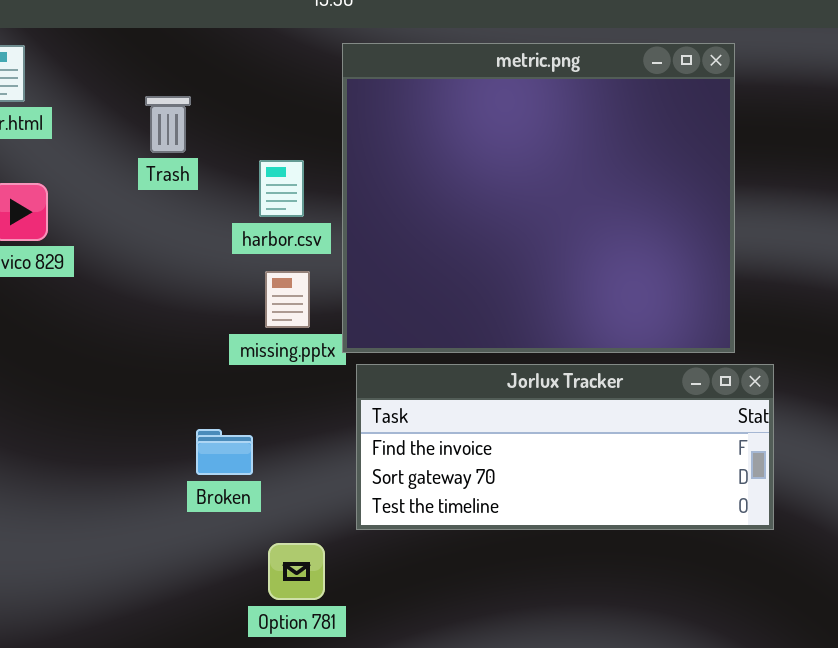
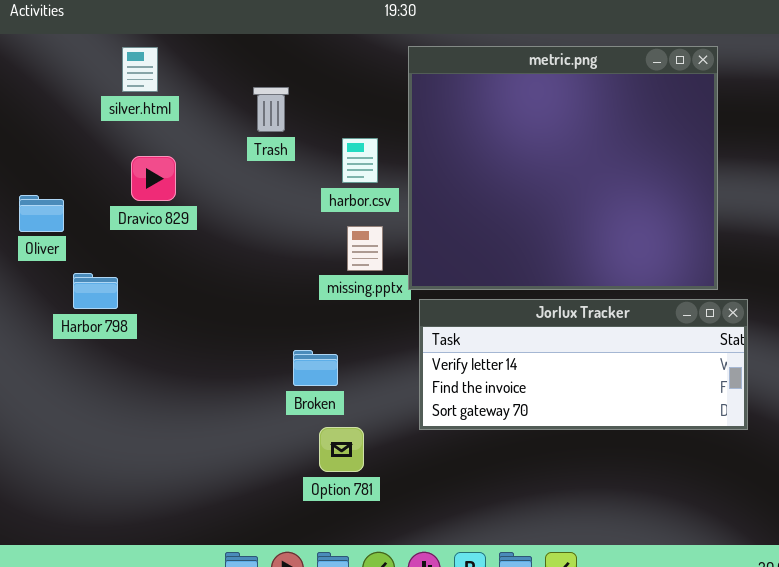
Jorlux Tracker: [356,364,774,530] -> [419,299,748,430], scrolled up 1 row
Option 781: [268,543,325,600] -> [319,427,364,472], moved

